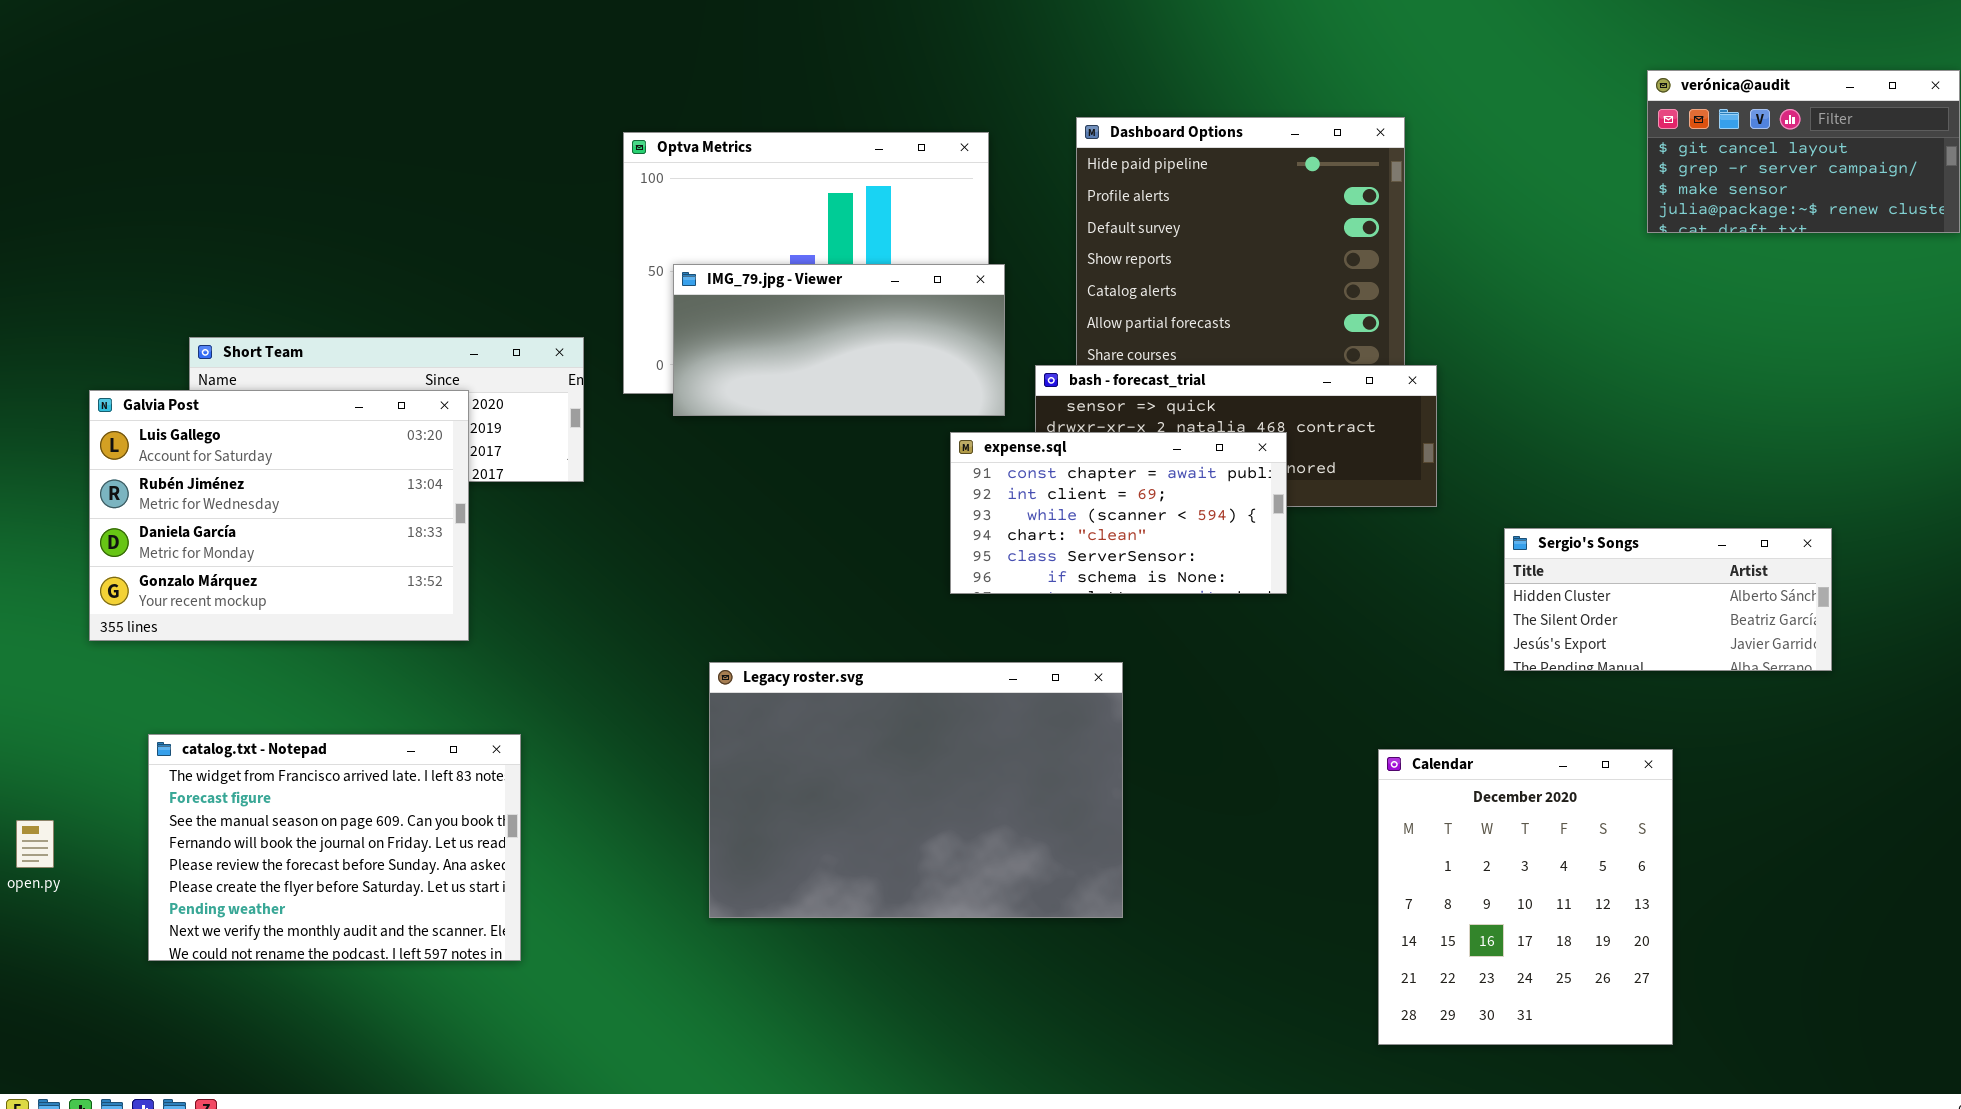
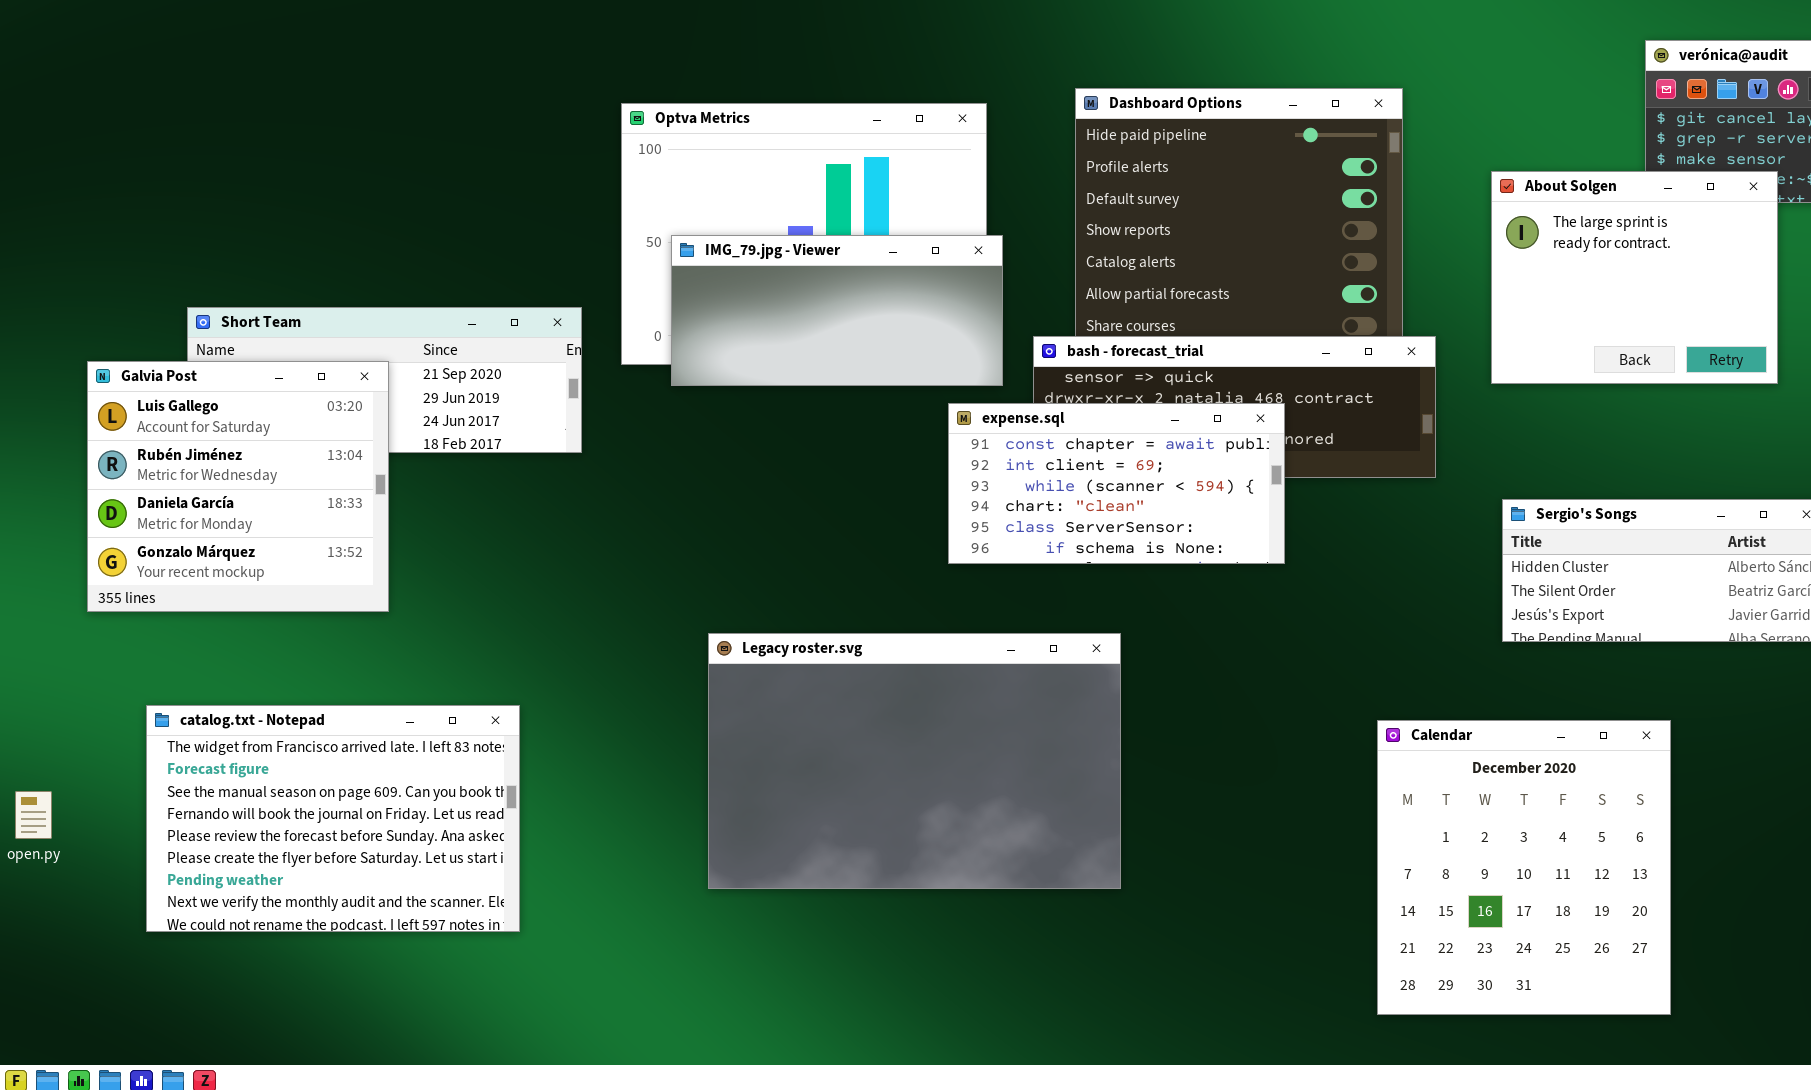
About Solgen: none -> [1491,171,1778,384], opened
Galvia Post: [89,390,469,641] -> [87,361,389,612], resized

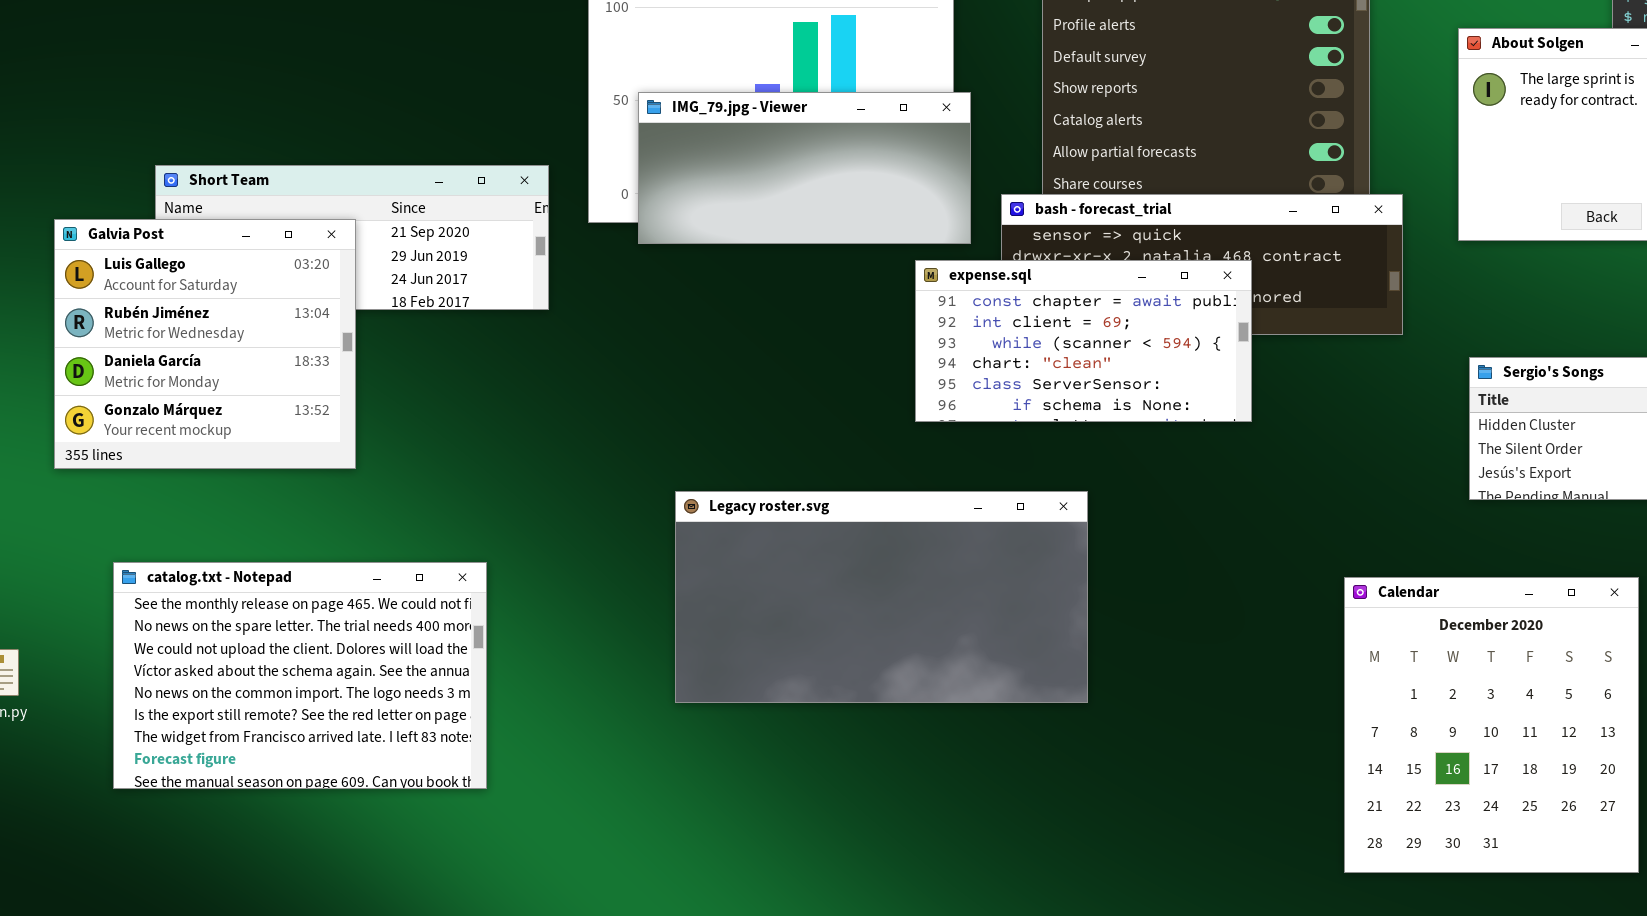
Legacy roster.svg: [708,633,1121,889] -> [675,491,1088,703], resized
catalog.txt - Notepad: [146,705,520,932] -> [113,562,487,789], scrolled up 6 rows

